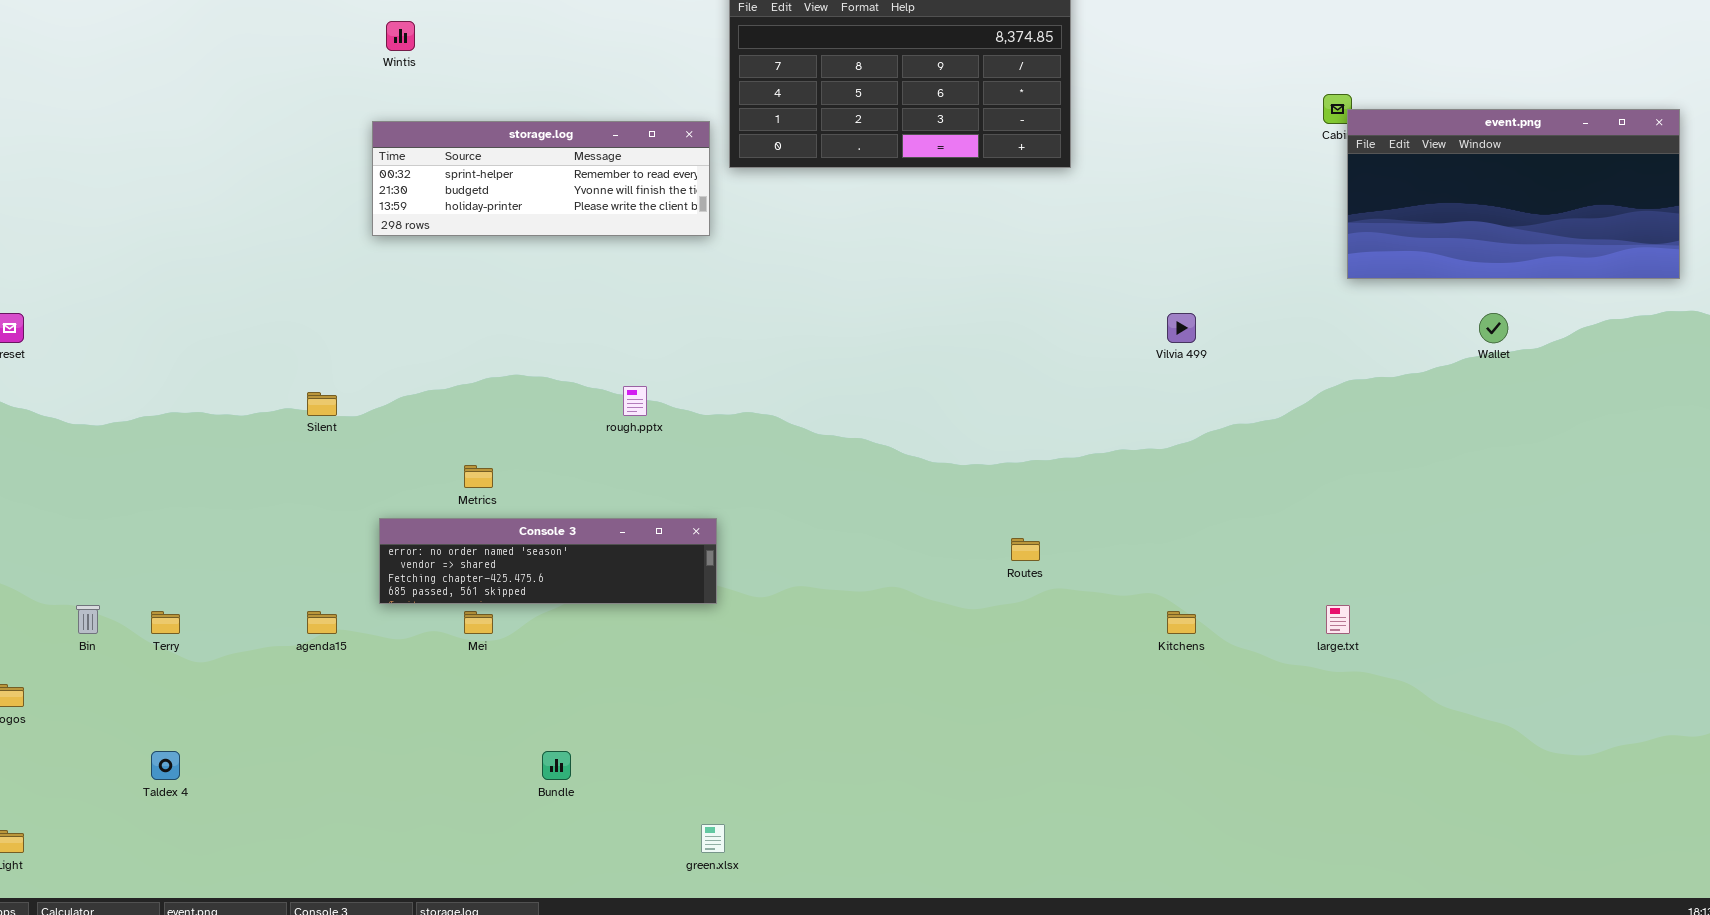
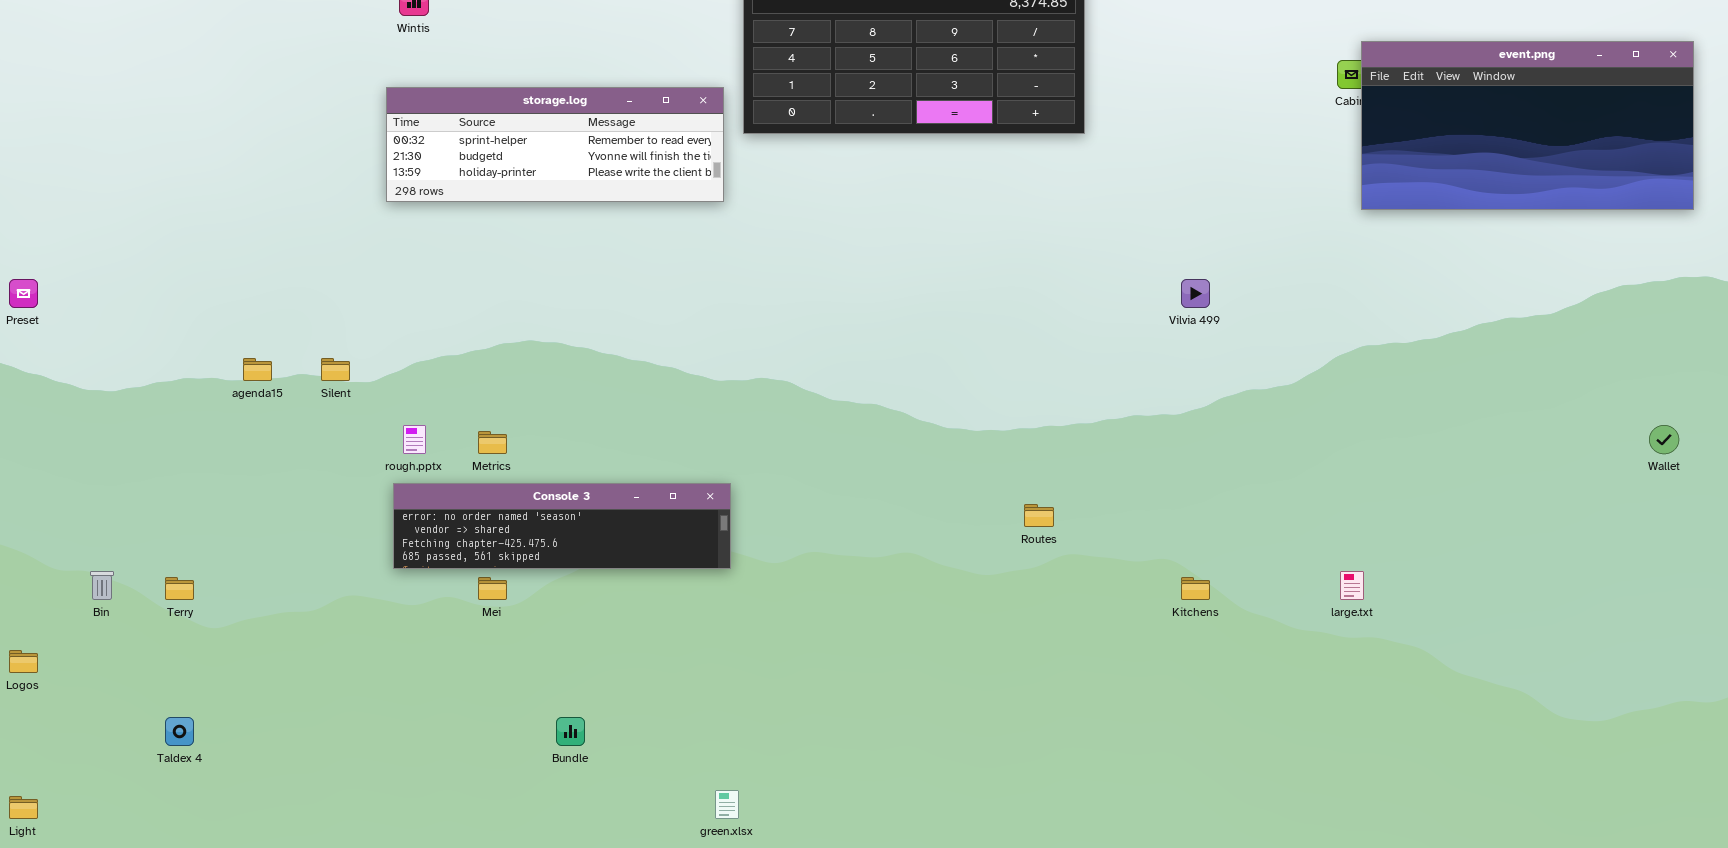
event.png: [1347,109,1680,279] -> [1361,41,1694,210], moved
Wallet: [1479,313,1508,343] -> [1649,425,1679,454], moved
rough.pptx: [623,386,647,416] -> [403,425,426,454], moved
agenda15: [307,611,337,634] -> [243,358,272,381], moved

